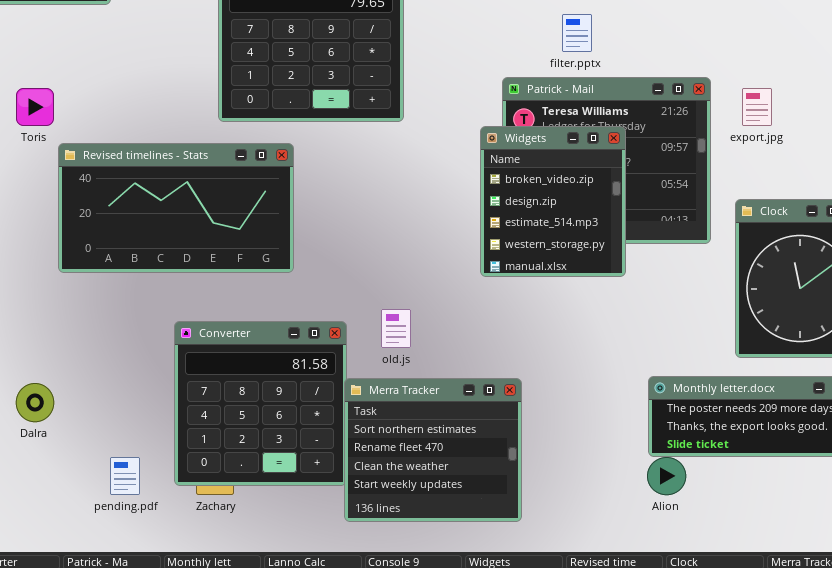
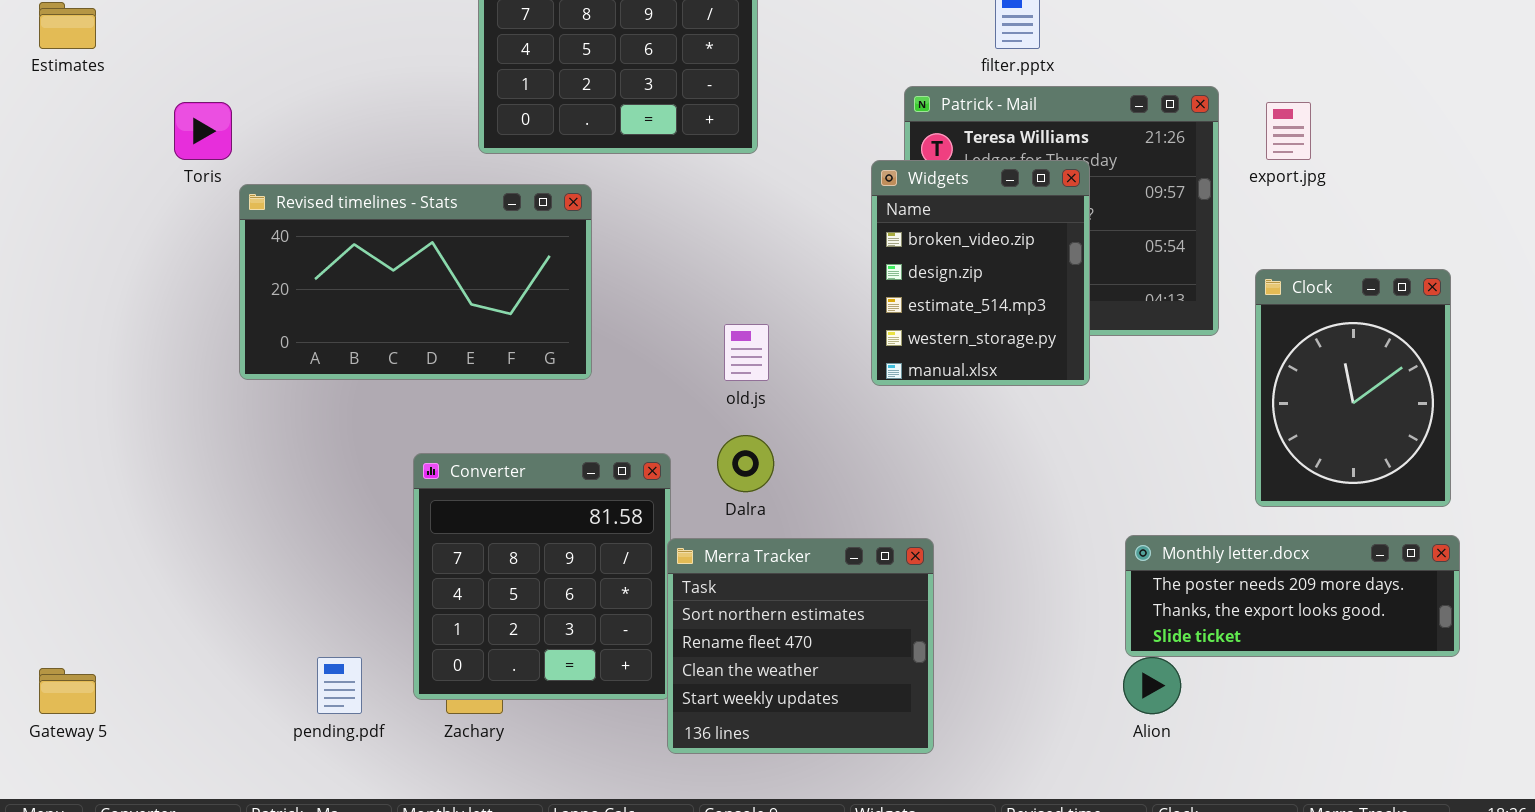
old.js: [381,309,411,348] -> [724,324,769,381], moved
Dalra: [16,383,54,422] -> [717,435,774,492], moved

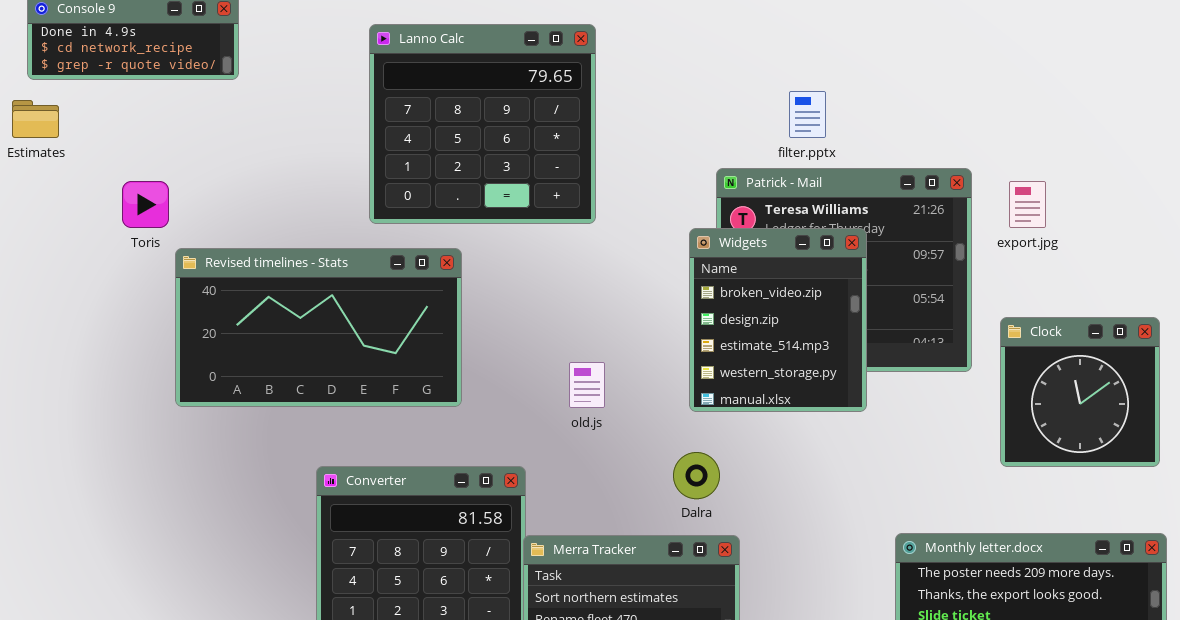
Clock: [1255,269,1451,507] -> [1000,317,1160,467], resized
Dalra: [717,435,774,492] -> [673,452,720,499], moved

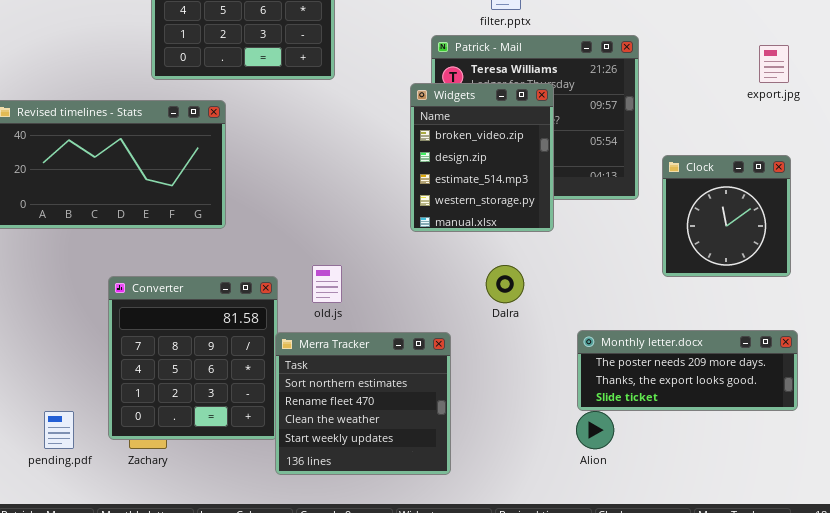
export.jpg: [1009,181,1046,228] -> [759,45,789,83], moved
old.js: [569,362,605,408] -> [312,265,342,303], moved
Dalra: [673,452,720,499] -> [486,265,524,303], moved

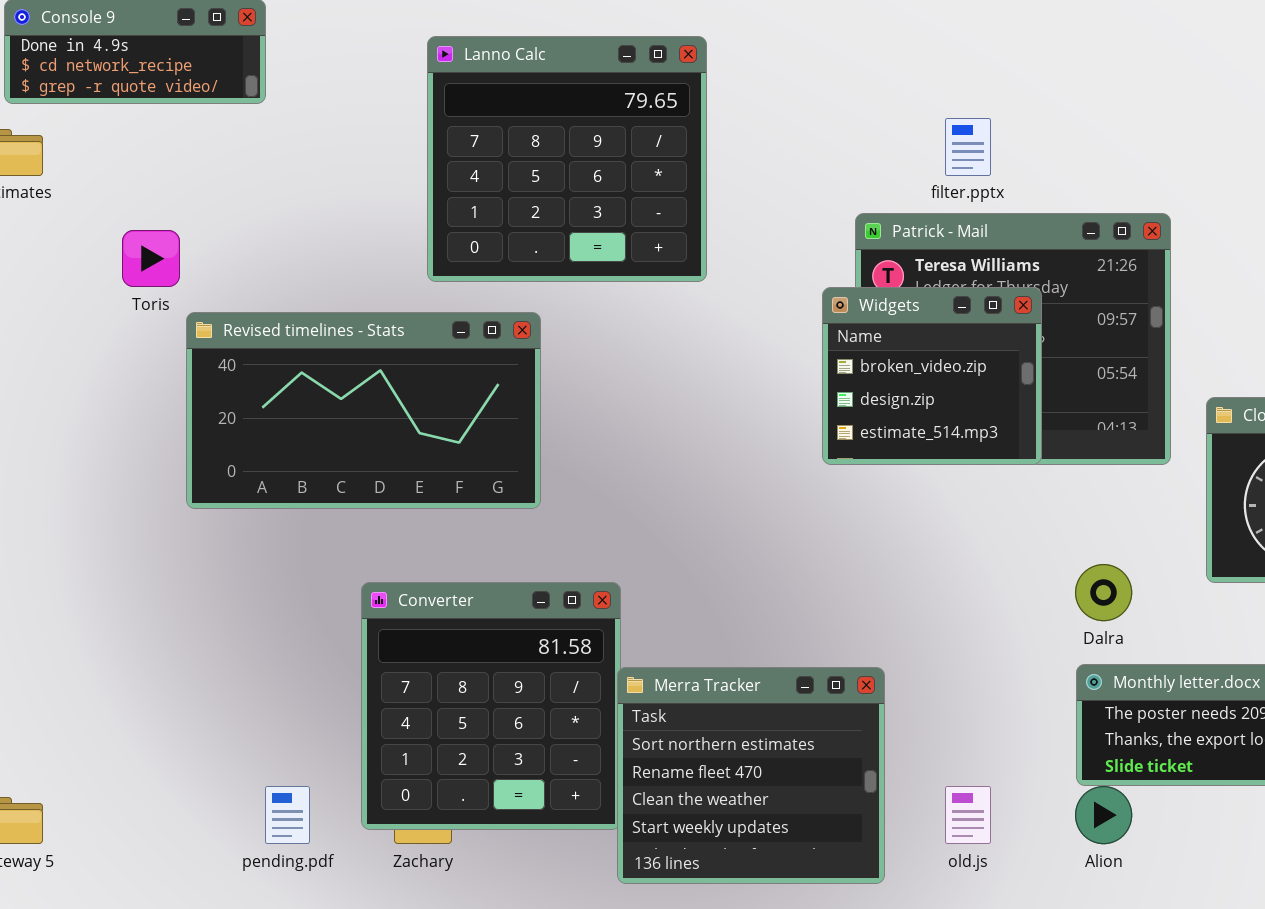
Widgets: [410,83,554,232] -> [822,287,1042,465], resized
old.js: [312,265,342,303] -> [945,786,991,844], moved
Dalra: [486,265,524,303] -> [1075,564,1132,621], moved

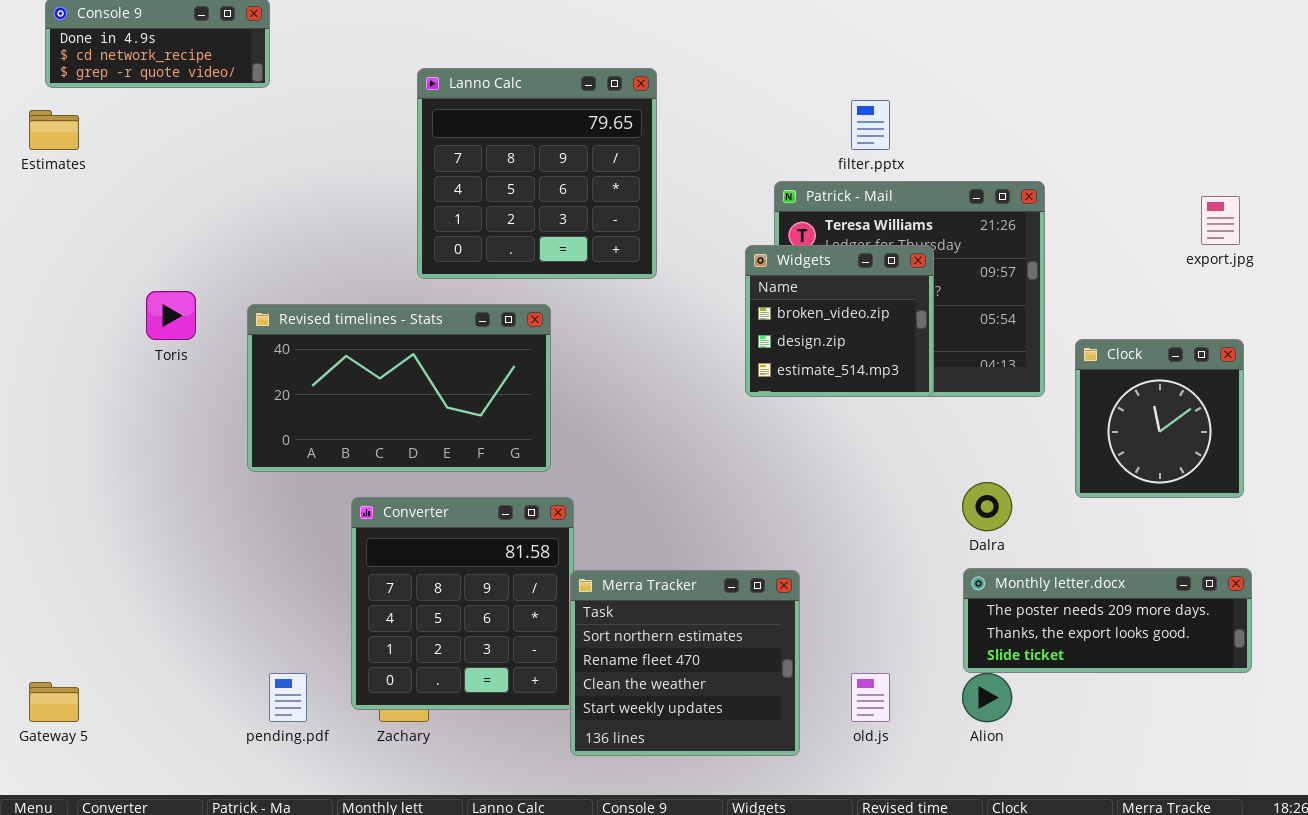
Lanno Calc: [427,36,707,282] -> [417,68,657,279], moved
Toris: [122,230,180,287] -> [146,291,196,340], moved
Revised timelines - Stats: [186,312,541,509] -> [247,304,551,472], moved

